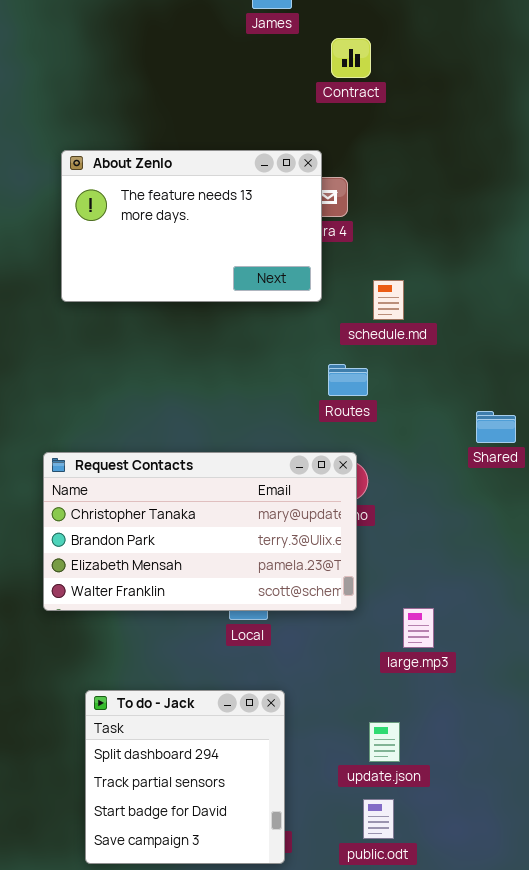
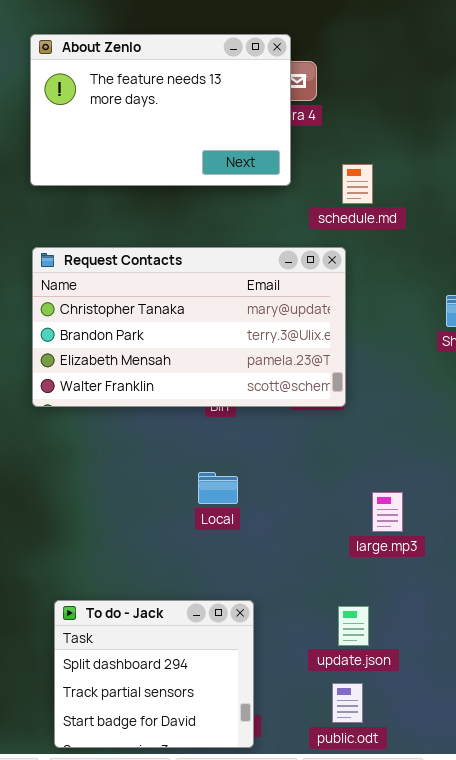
Request Contacts: [43,452,357,611] -> [32,247,346,407], moved
To do - Jack: [85,690,285,864] -> [54,600,254,748], resized

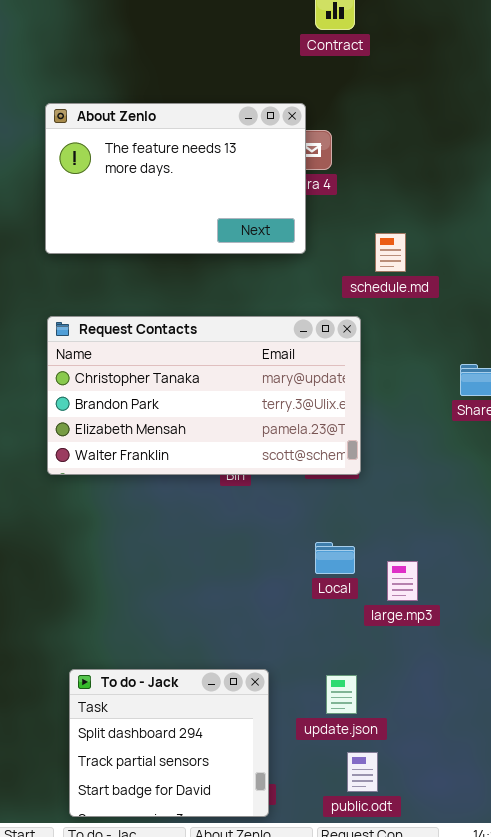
schedule.md: [342,164,373,204] -> [375,233,406,272], moved
Local: [198,472,238,504] -> [315,542,355,574], moved
update.json: [338,606,369,646] -> [326,675,357,714], moved

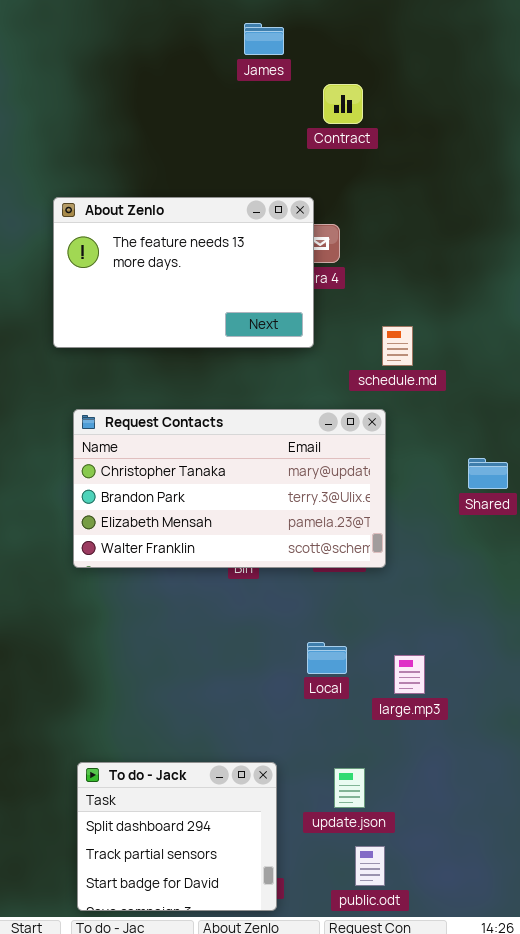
Request Contacts: [47,316,361,475] -> [73,409,386,568], moved
Local: [315,542,355,574] -> [307,642,347,674], moved

